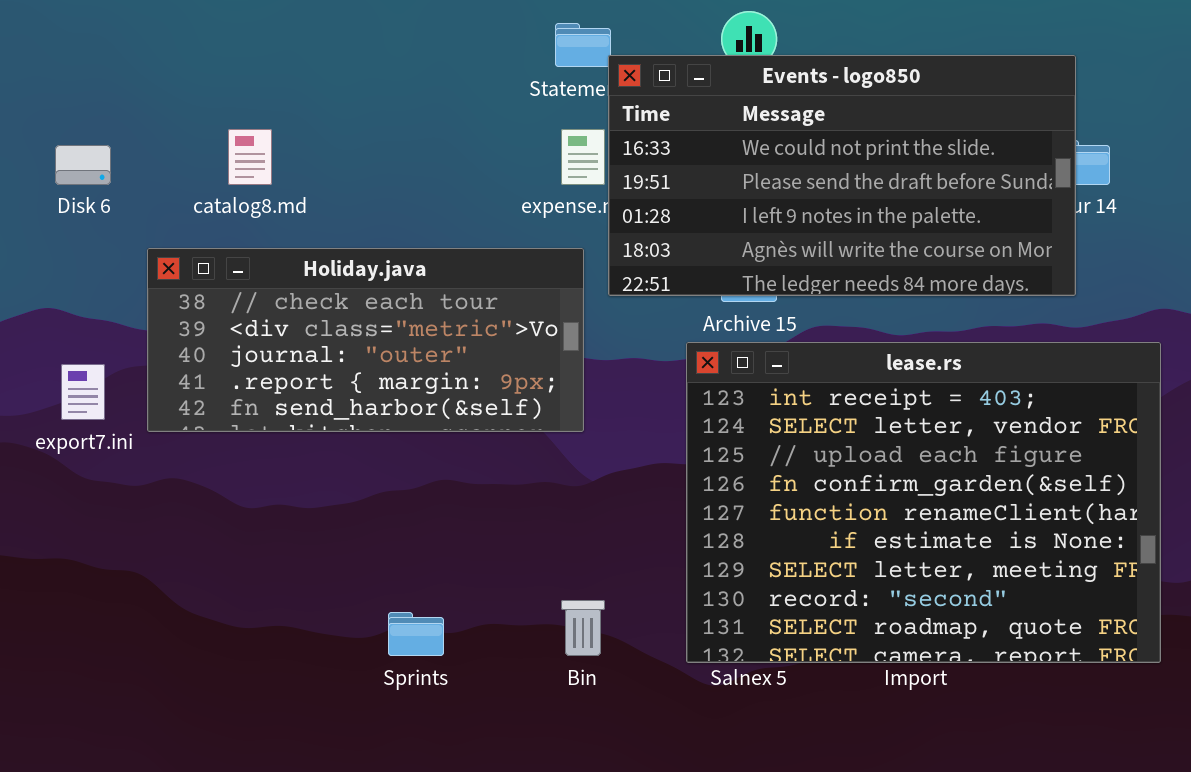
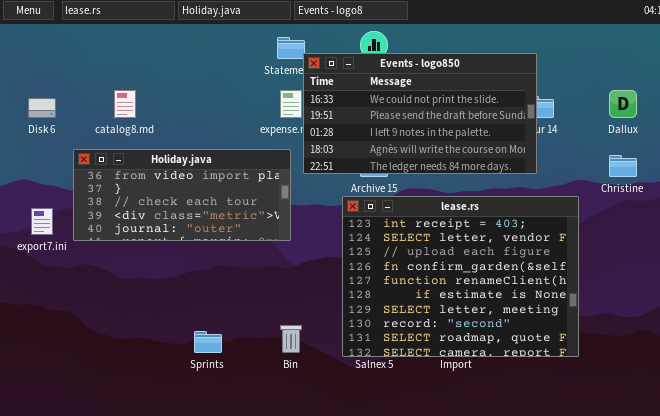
Holiday.java: [147,248,584,432] -> [73,149,291,241], scrolled up 2 rows

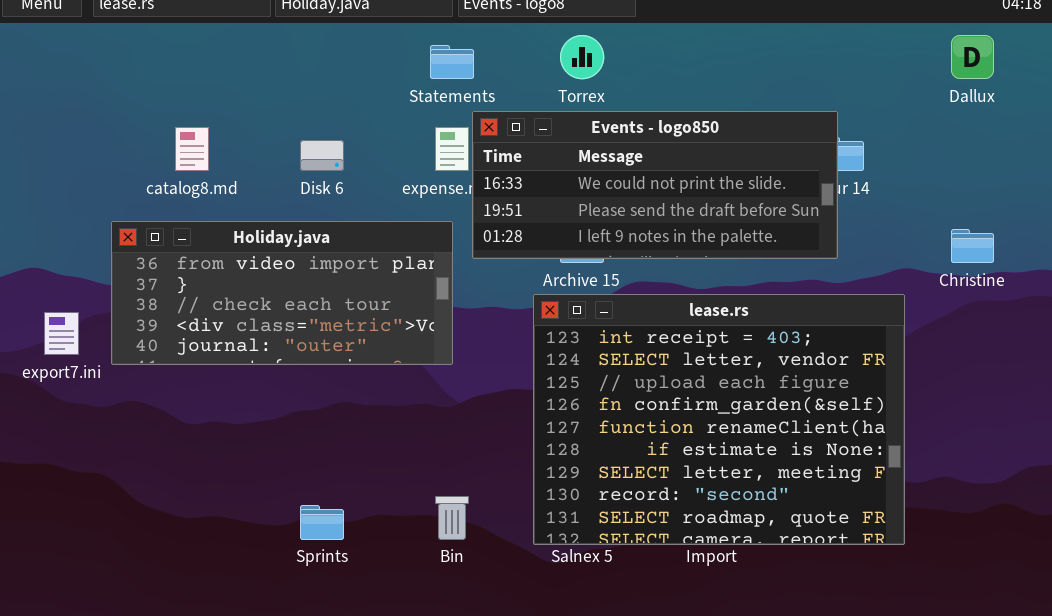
Events - logo850: [303,53,537,174] -> [472,111,838,259], resized
Dallux: [609,90,637,118] -> [951,35,994,79], moved
Disk 6: [28,98,56,118] -> [300,140,344,171], moved

